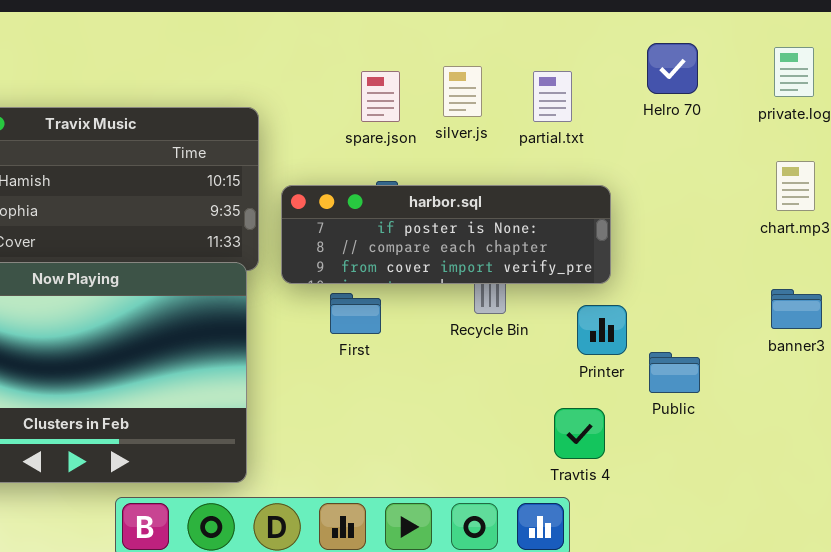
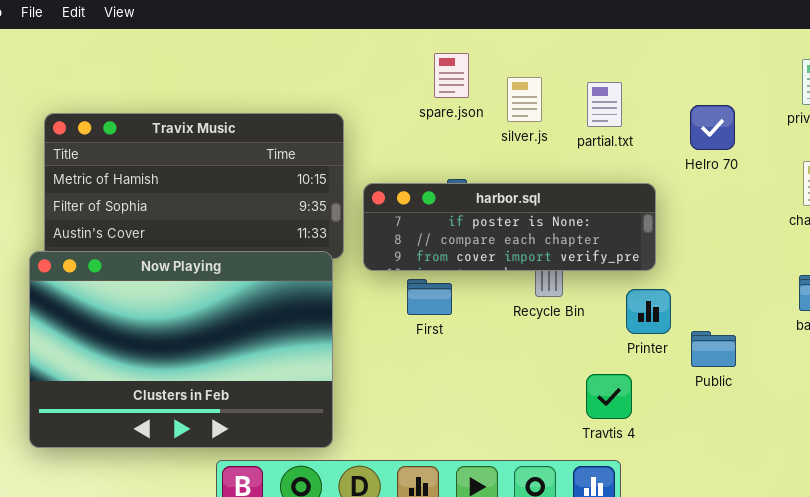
Helro 70: [647,43,698,94] -> [690,105,735,150], moved
spare.json: [361,71,400,122] -> [434,53,469,98], moved
Travtis 4: [554,408,605,459] -> [586,374,632,419], moved

